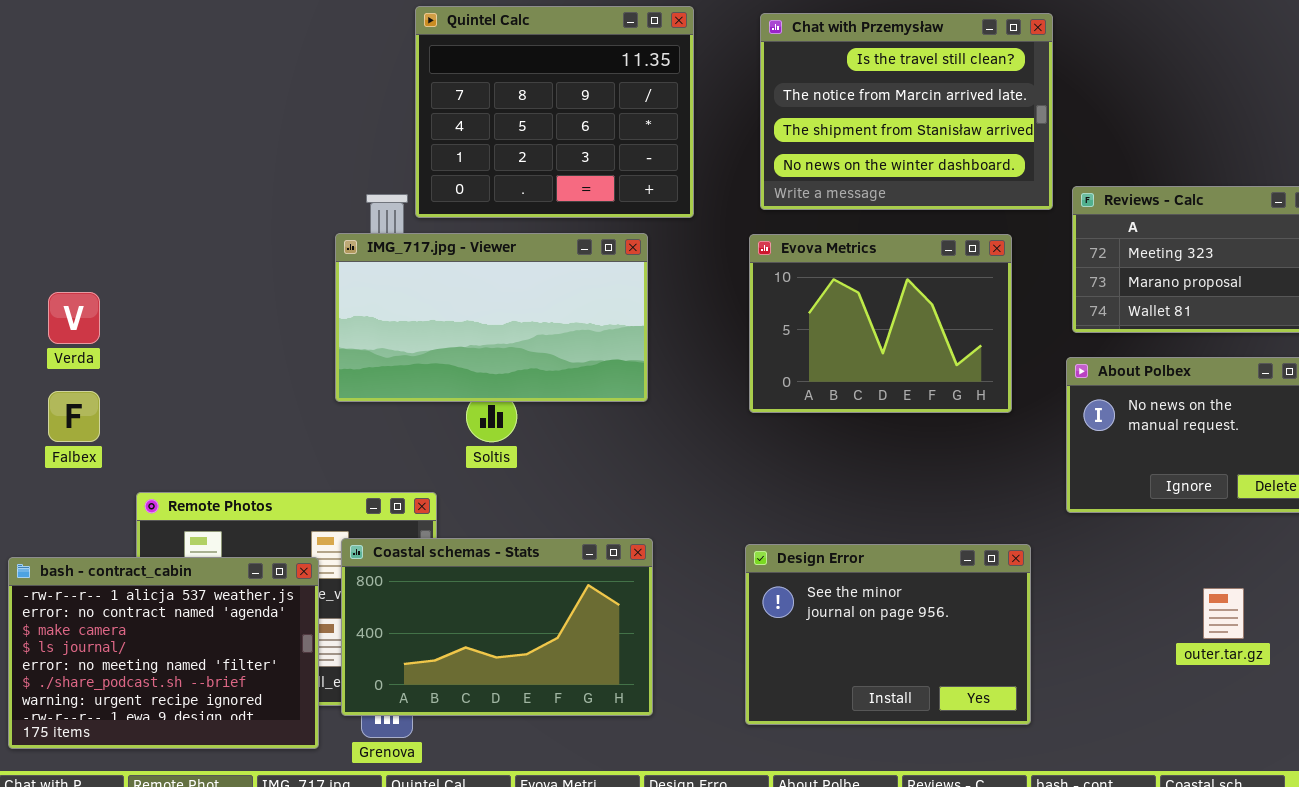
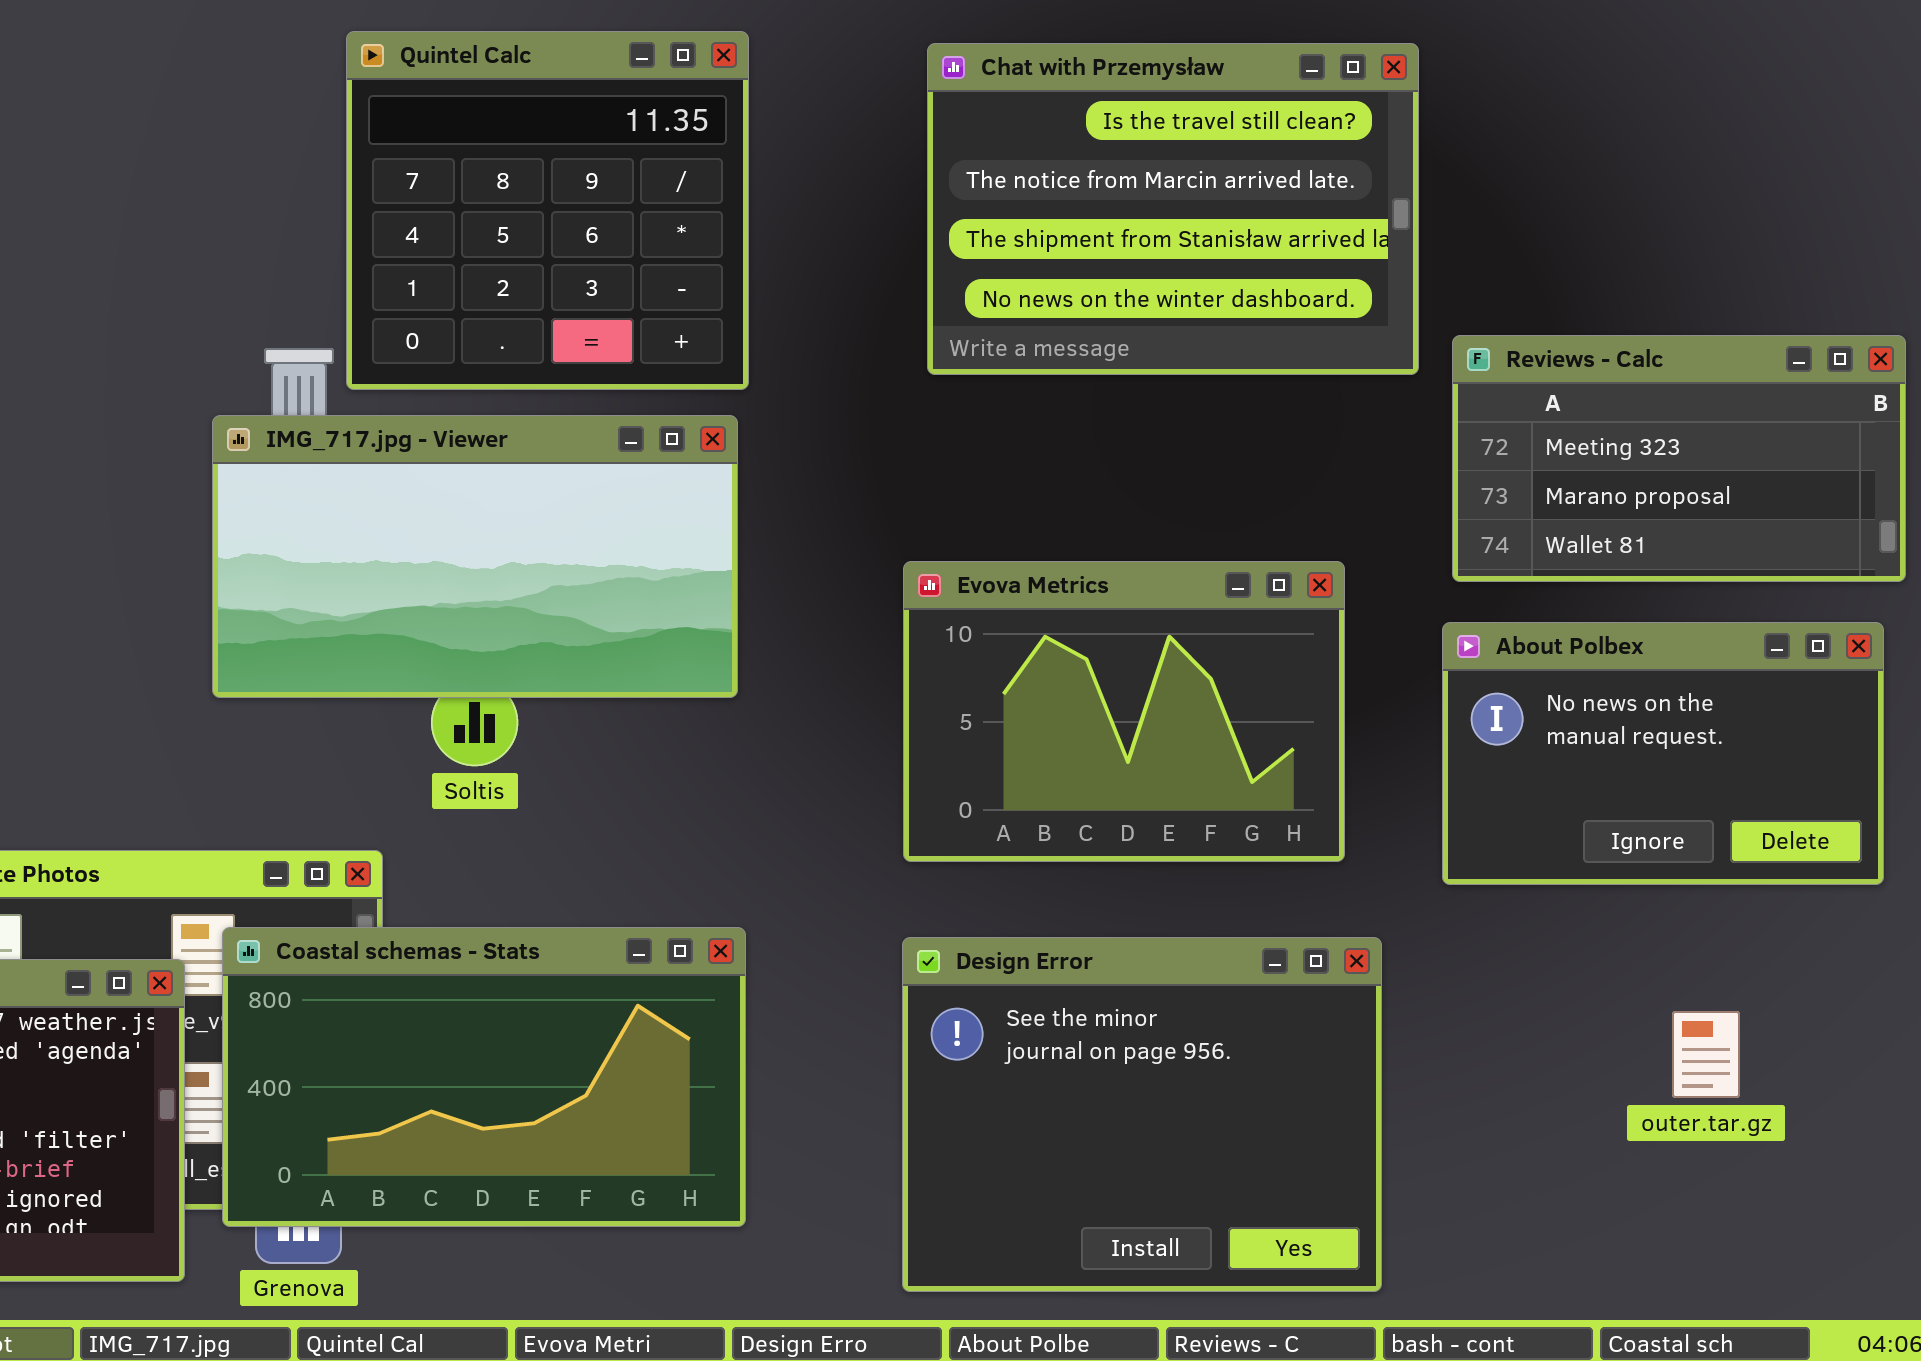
Quintel Calc: [415,6,694,218] -> [346,31,749,390], resized
Evova Metrics: [749,234,1012,413] -> [903,561,1345,862], moved
Design Error: [745,544,1031,725] -> [902,937,1382,1292], resized

